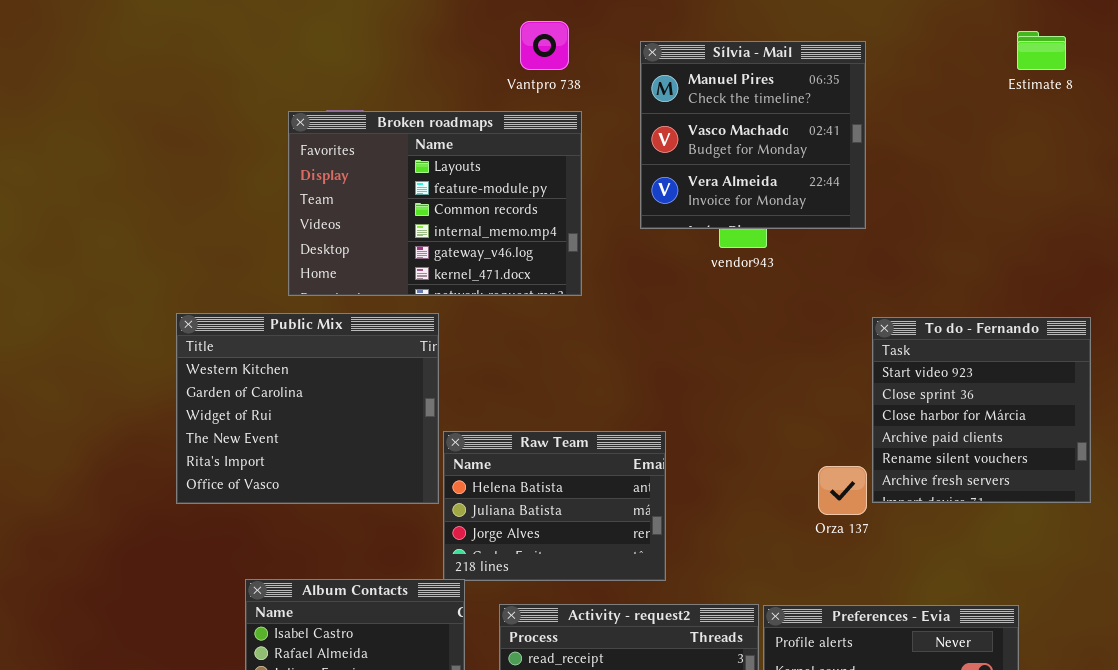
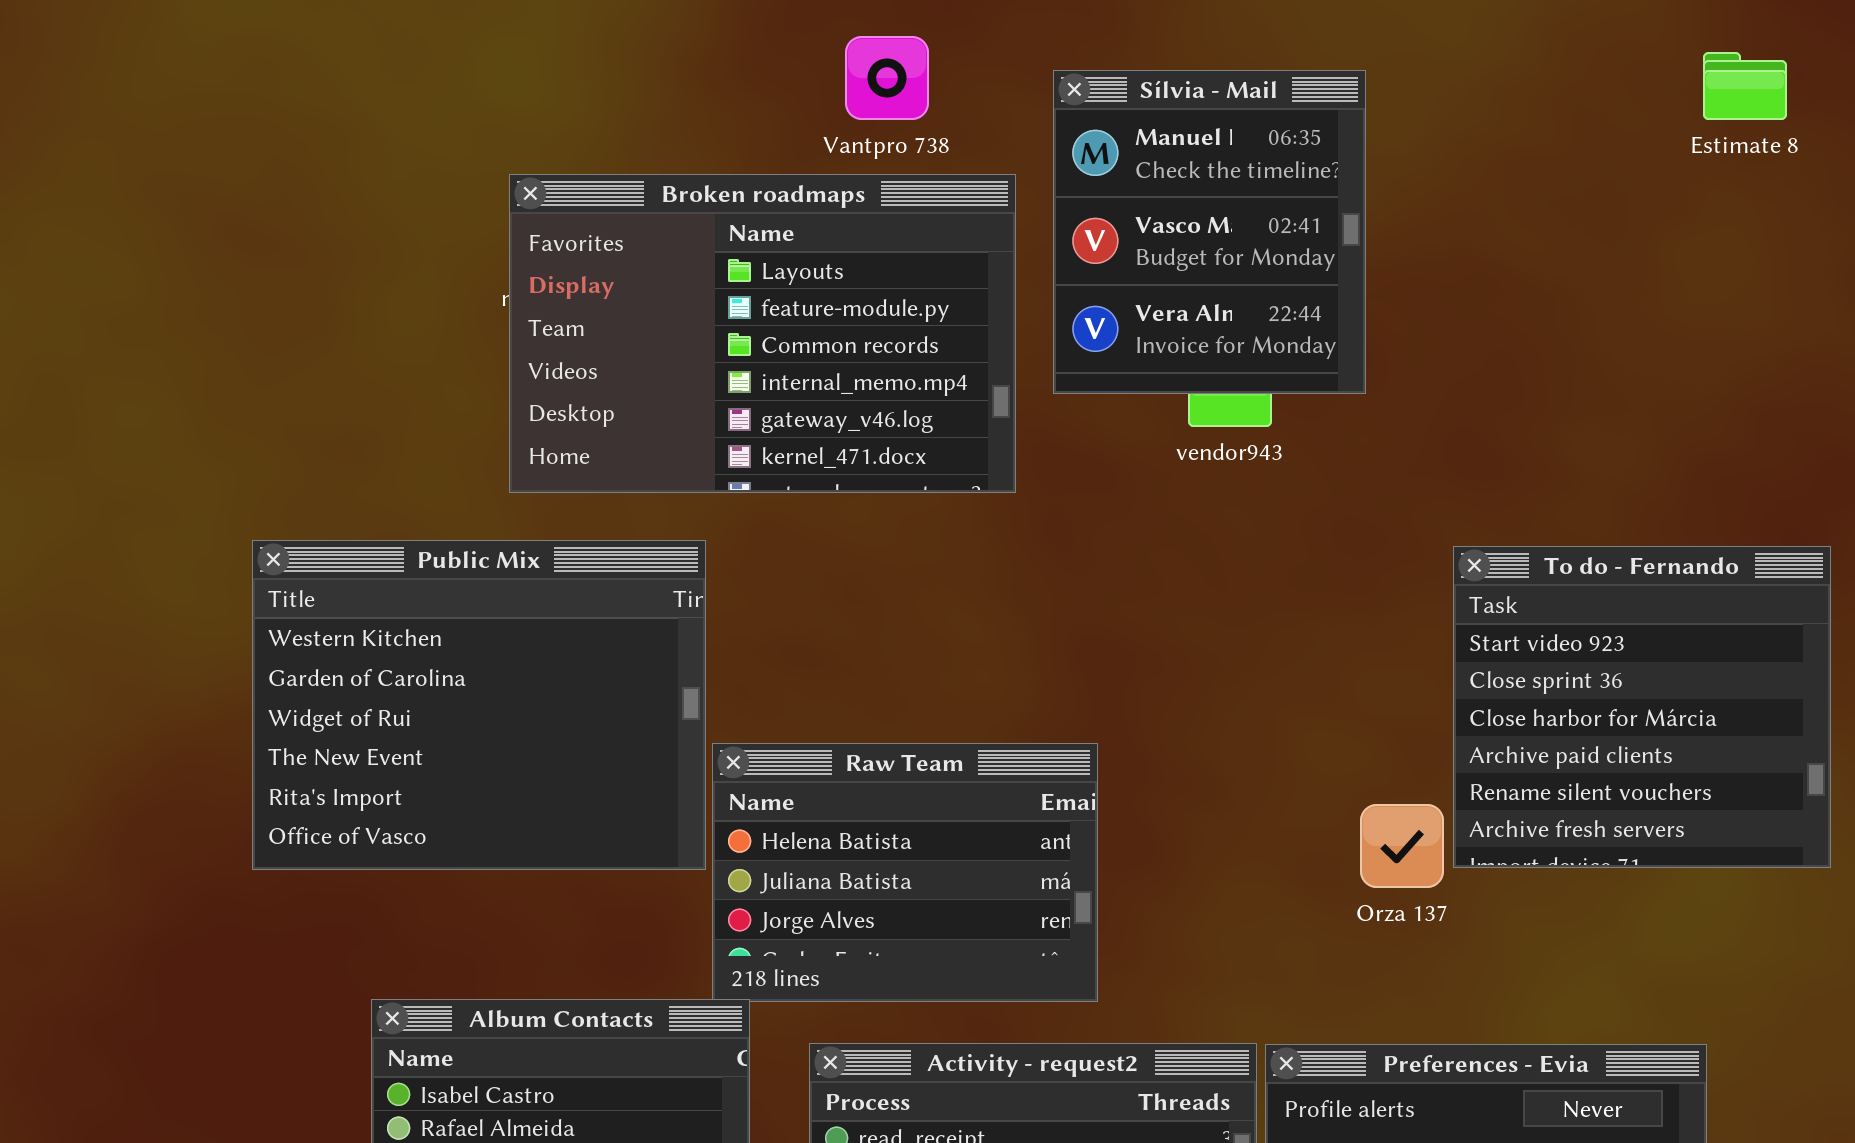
Sílvia - Mail: [640,41,866,229] -> [1053,70,1366,394], resized
Broken roadmaps: [288,111,582,296] -> [509,174,1016,493], moved

